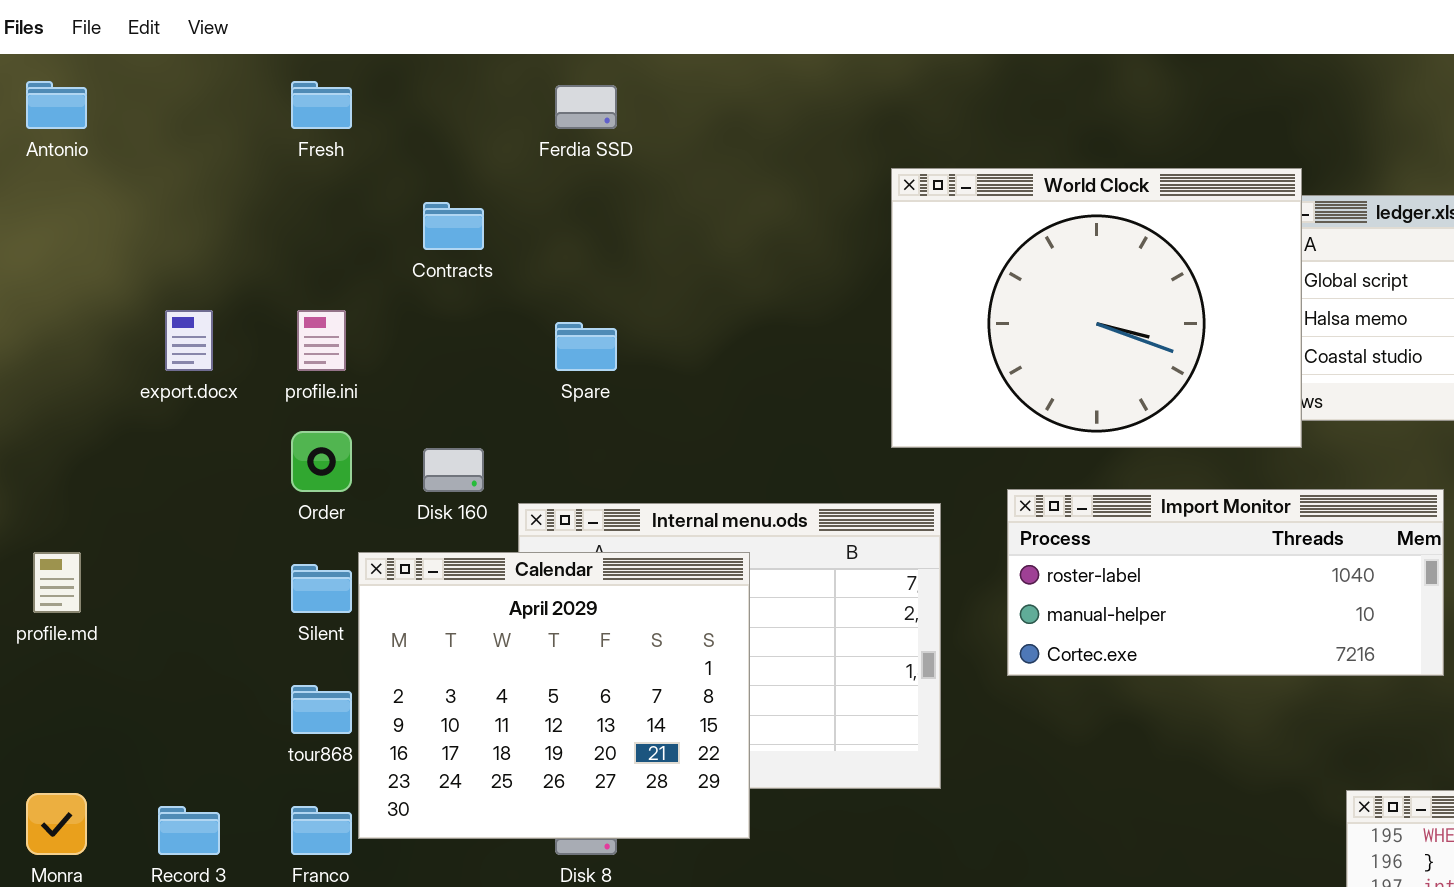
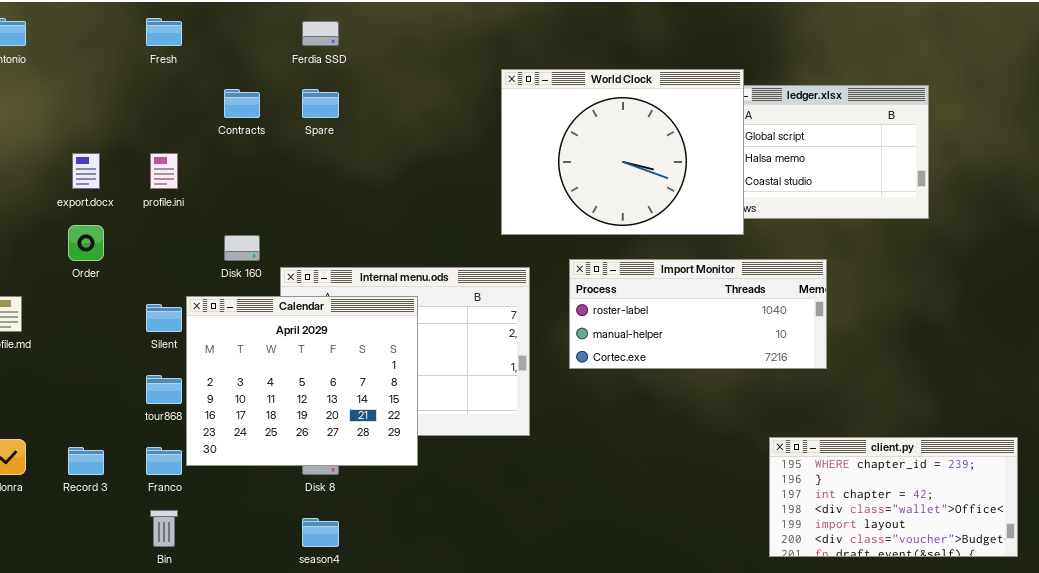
Spare: [555,322,617,371] -> [302,89,339,118], moved
Order: [291,431,352,492] -> [68,225,104,261], moved

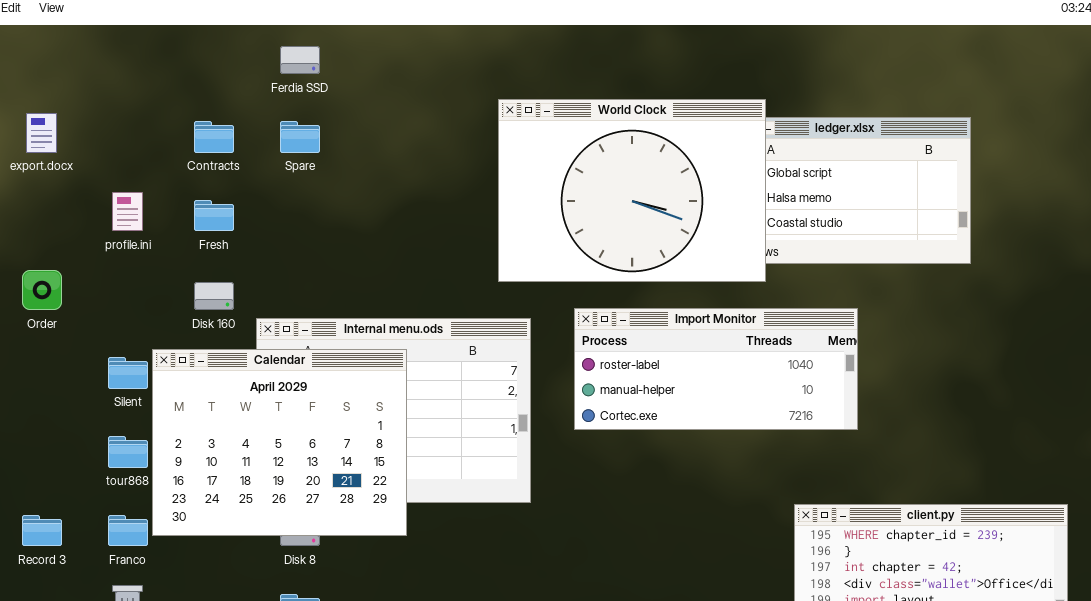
Fresh: [146,18,182,46] -> [194,200,234,231], moved
export.docx: [72,153,100,189] -> [26,113,57,153], moved

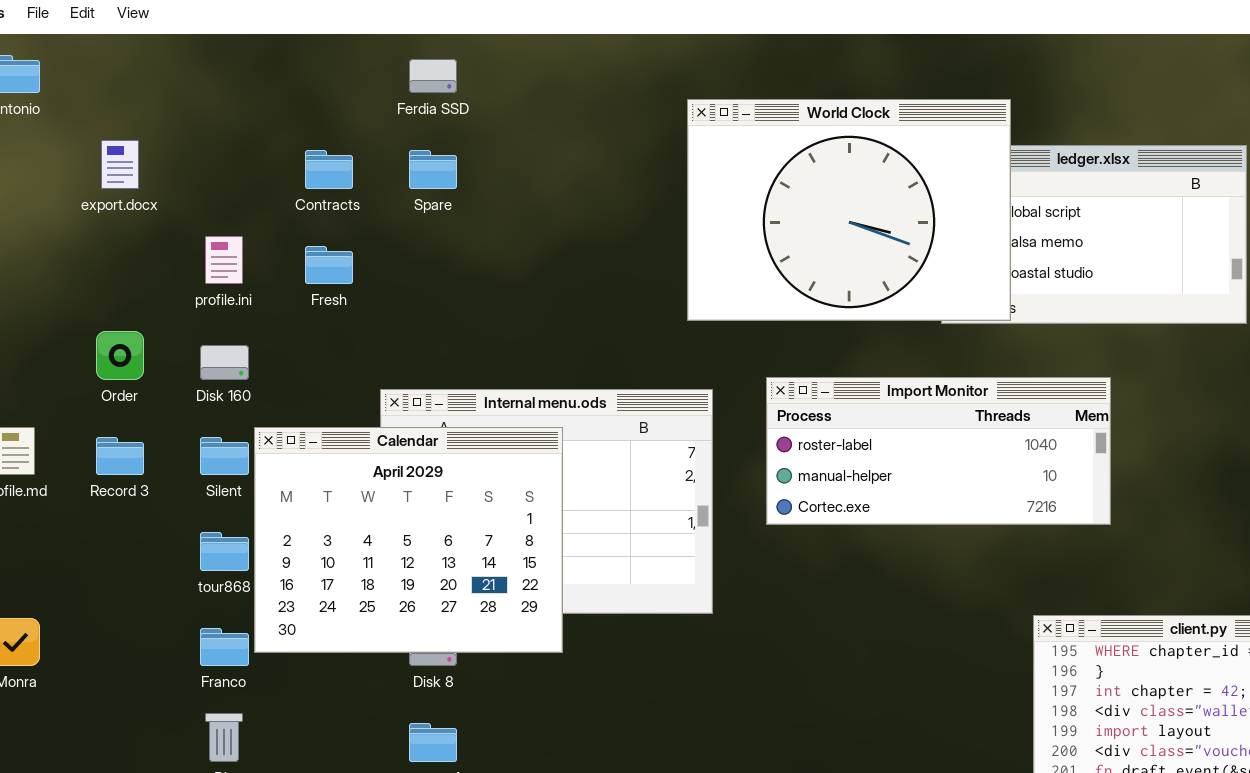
World Clock: [498,99,766,282] -> [687,99,1011,321], moved
Disk 160: [194,282,234,310] -> [200,345,249,380], moved
Record 3: [22,515,62,546] -> [96,437,144,475], moved

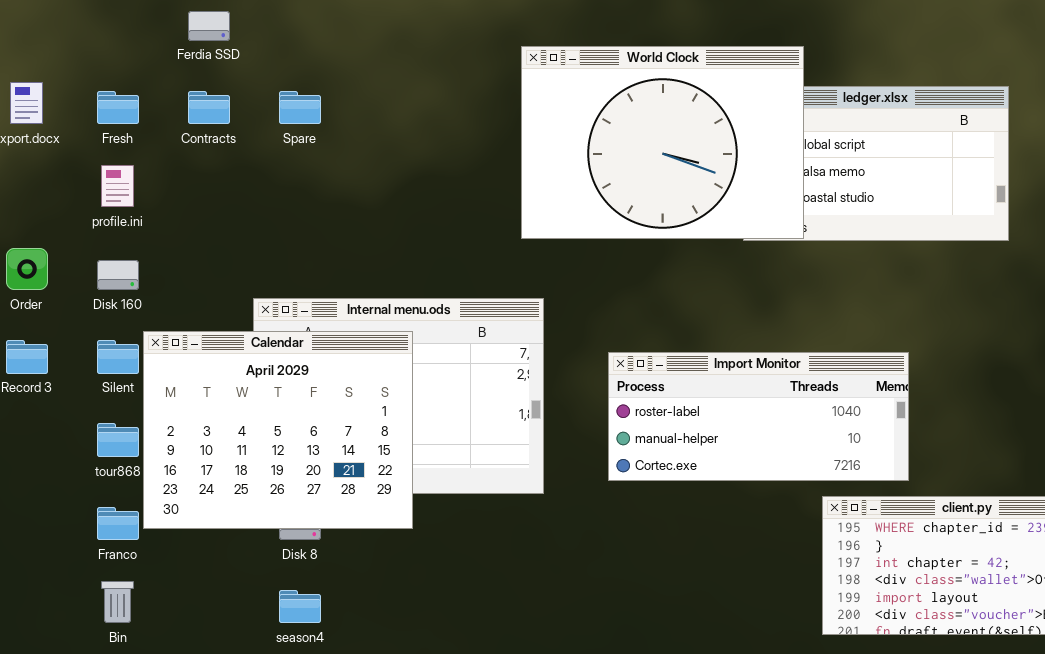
Ferdia SSD: [409,59,457,93] -> [188,11,230,41], moved
Fresh: [305,246,353,284] -> [97,91,139,124], moved
Import Monitor: [766,377,1111,525] -> [608,352,909,481], moved

